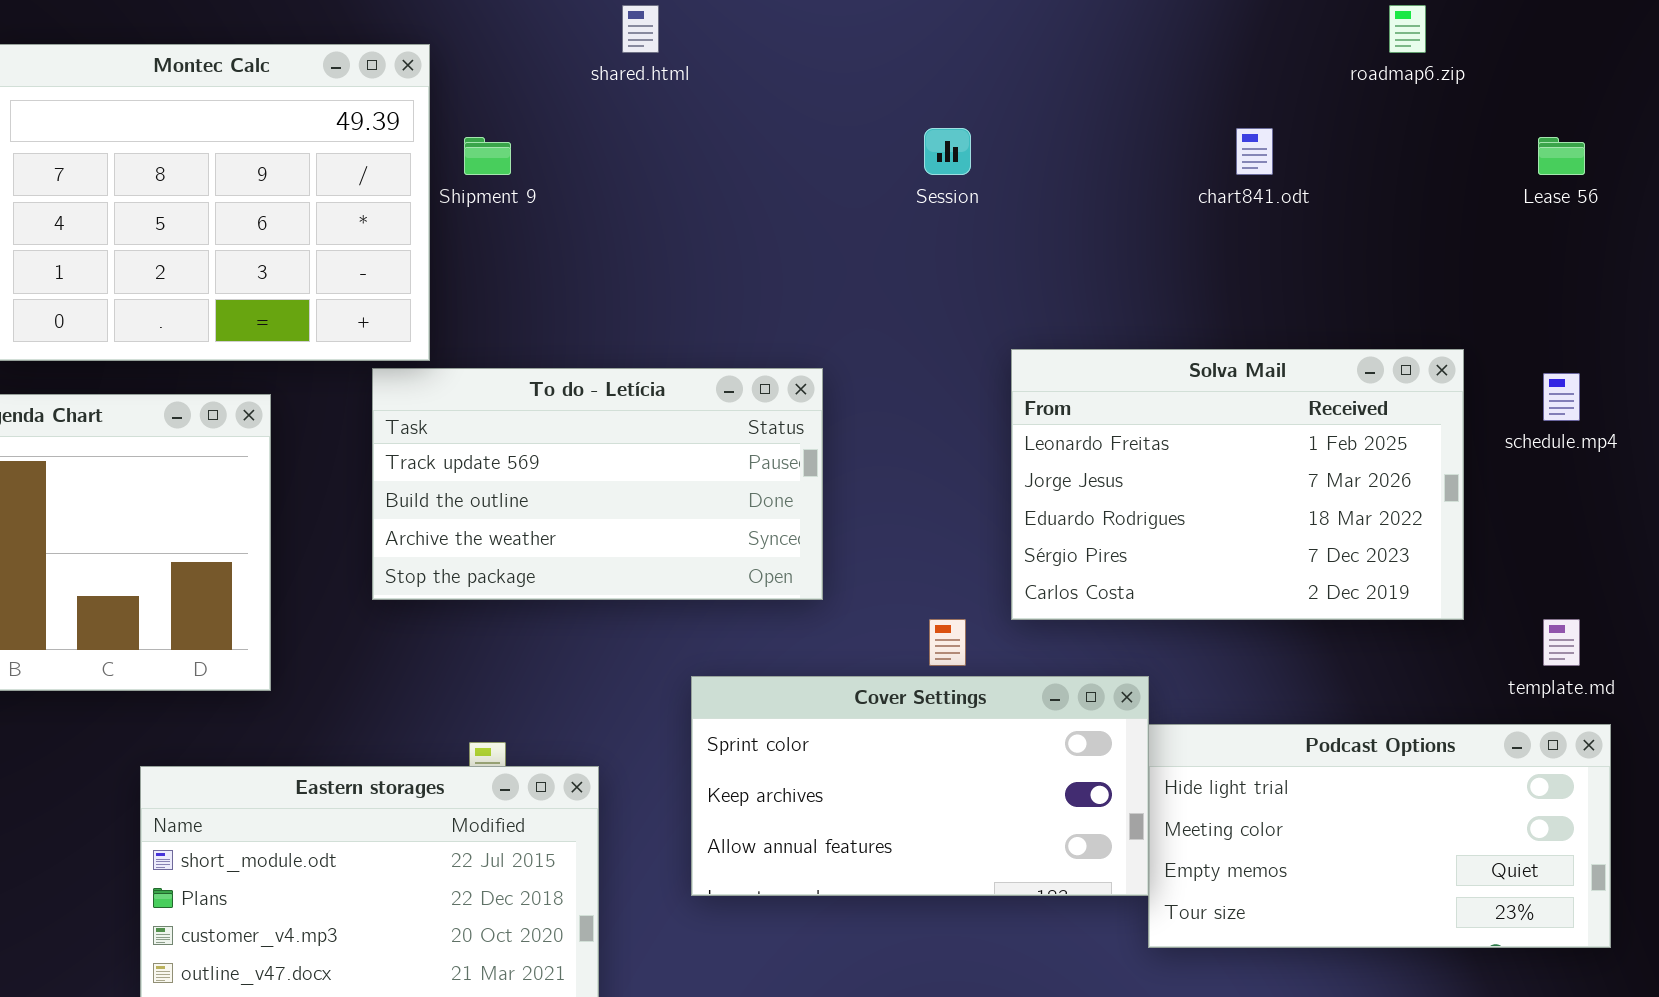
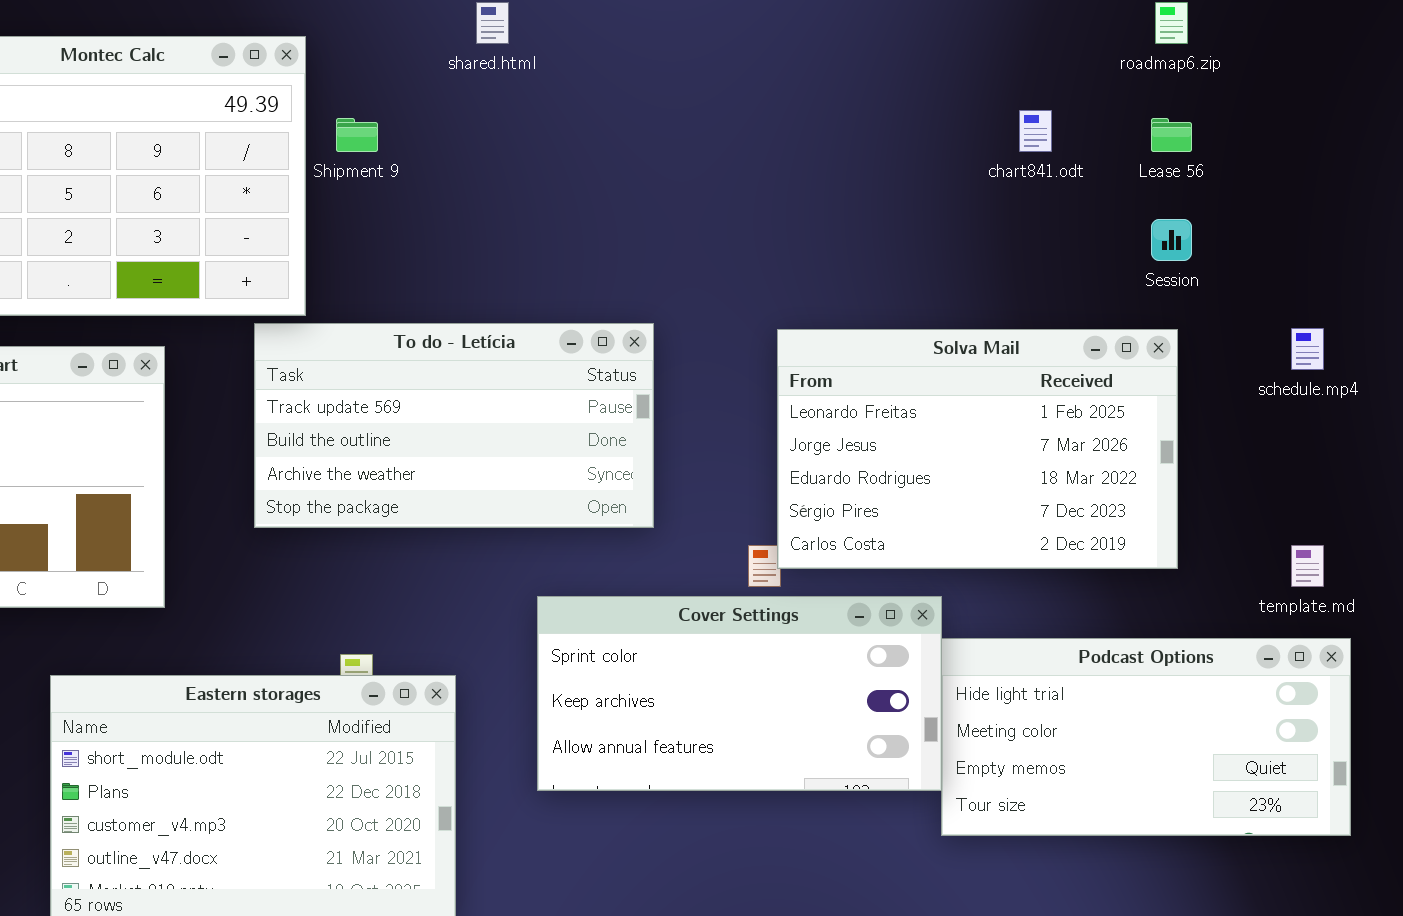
Session: [924,128,971,175] -> [1151,219,1192,261], moved
Lease 56: [1538,137,1585,175] -> [1151,118,1192,152], moved
Solva Mail: [1011,349,1464,620] -> [777,329,1178,569], moved

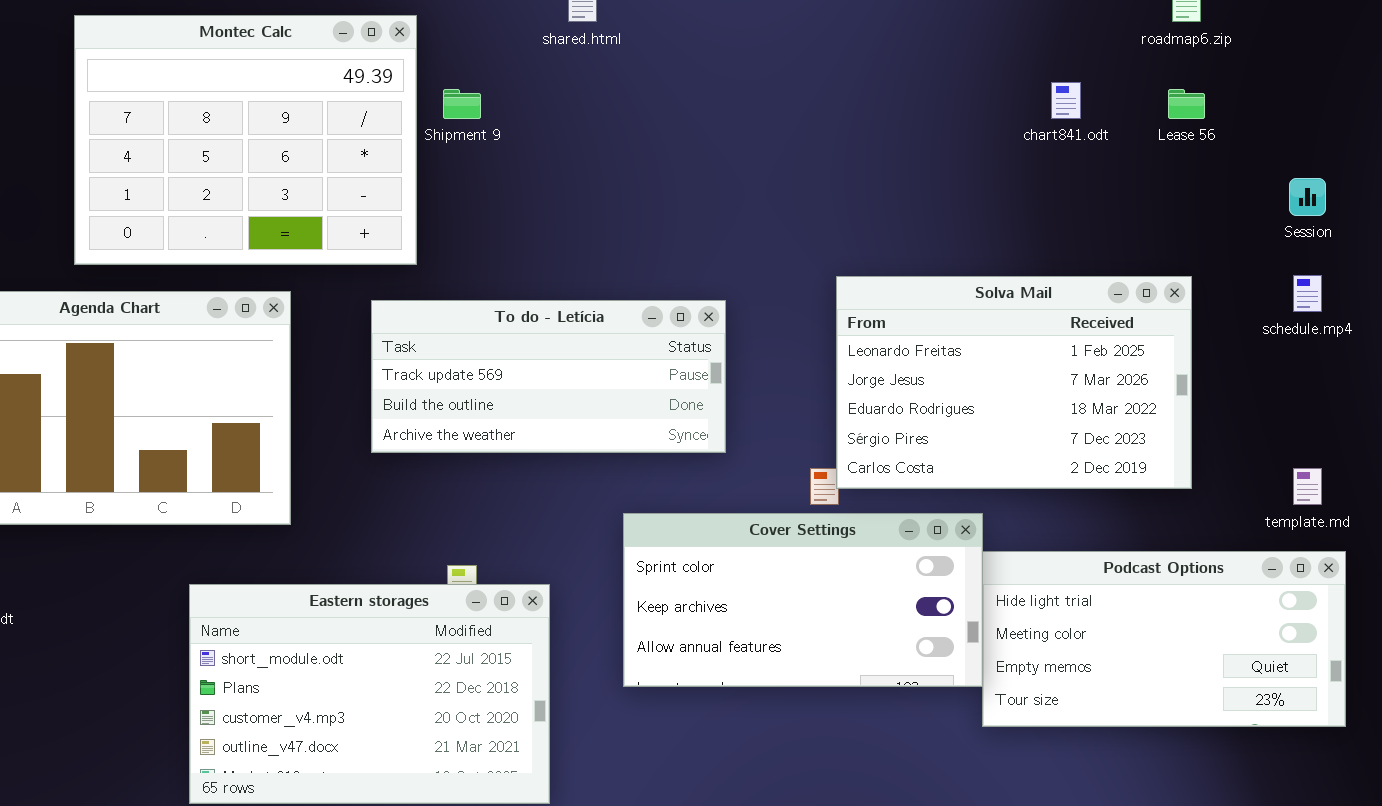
Session: [1151,219,1192,261] -> [1289,178,1326,216], moved
To do - Letícia: [254,323,654,528] -> [371,300,726,453], resized

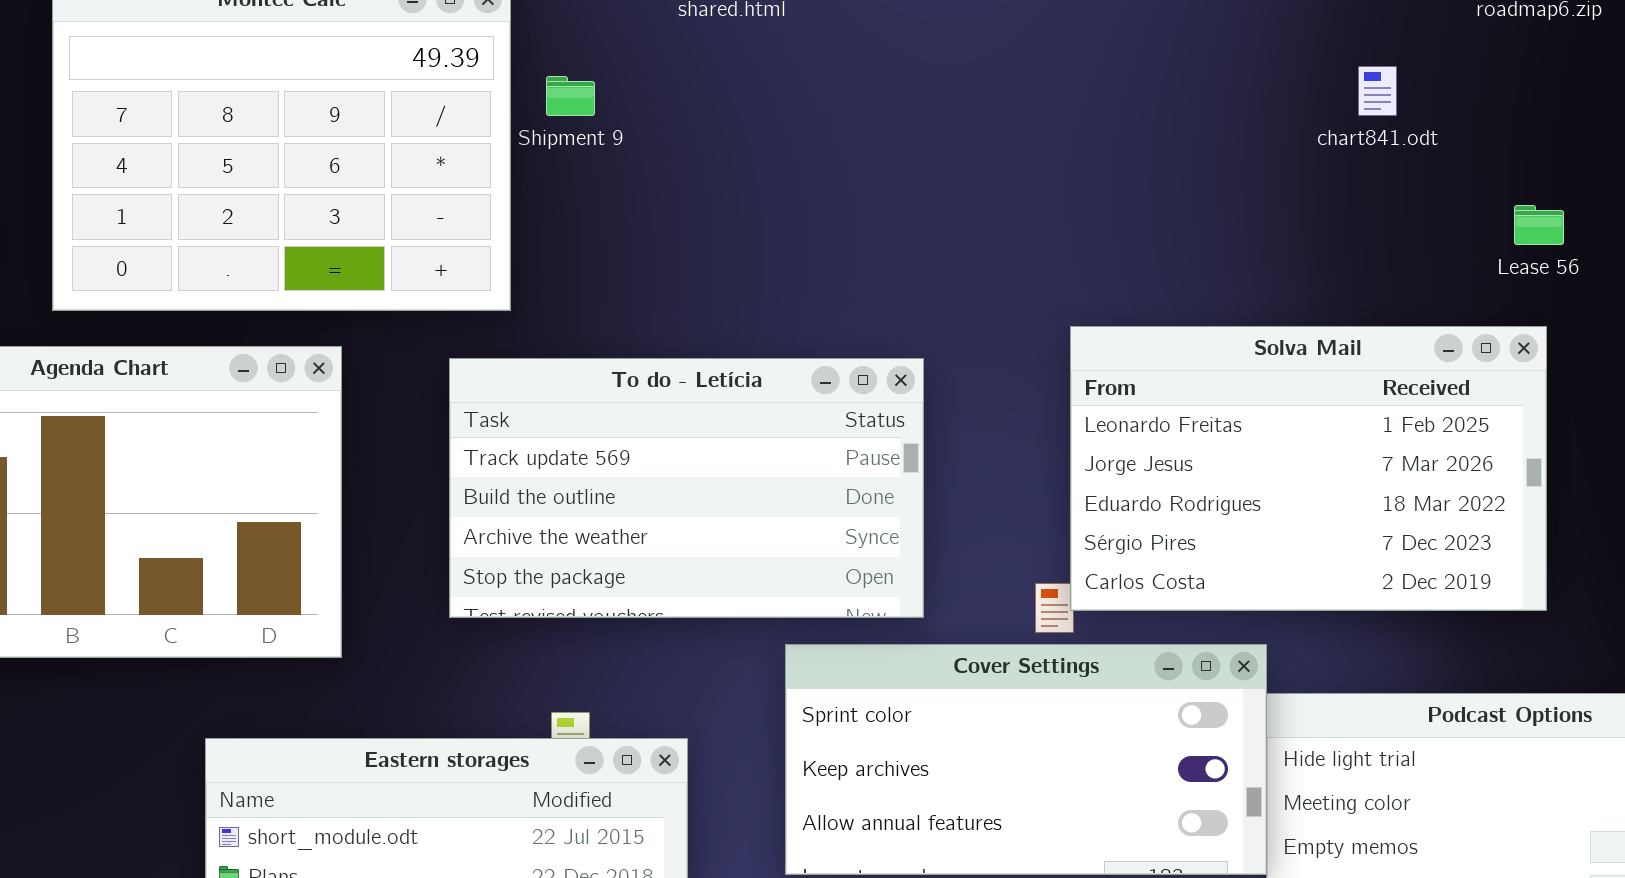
Lease 56: [1168,89,1205,119] -> [1514,205,1564,245], moved
To do - Letícia: [371,300,726,453] -> [449,358,924,618], resized

